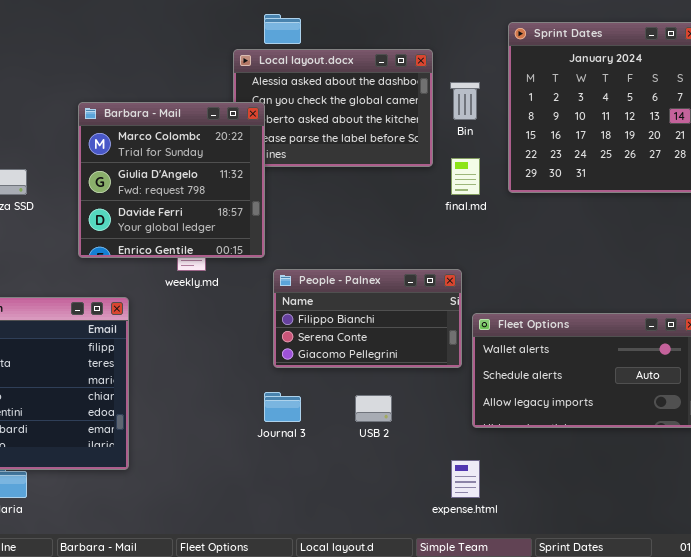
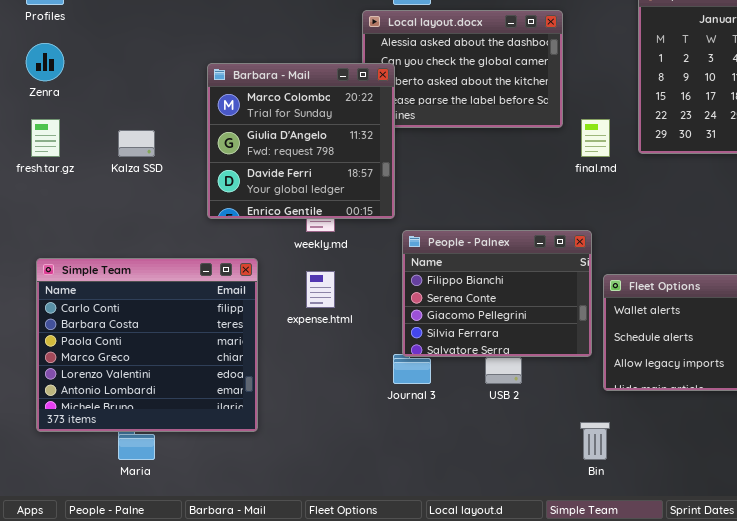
Bin: [450,82,480,120] -> [580,422,610,460], moved
People - Palnex: [273,269,462,368] -> [402,230,592,357], resized
expense.html: [451,460,480,498] -> [306,271,335,308], moved

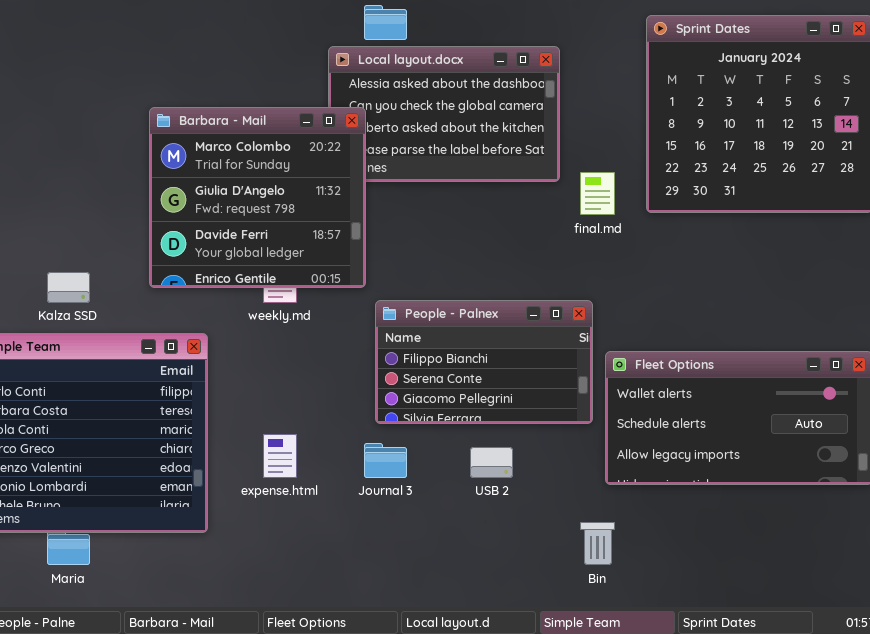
Kalza SSD: [118,130,155,157] -> [47,272,90,303], moved
People - Palnex: [402,230,592,357] -> [375,300,593,424], resized
expense.html: [306,271,335,308] -> [263,434,297,478], moved

